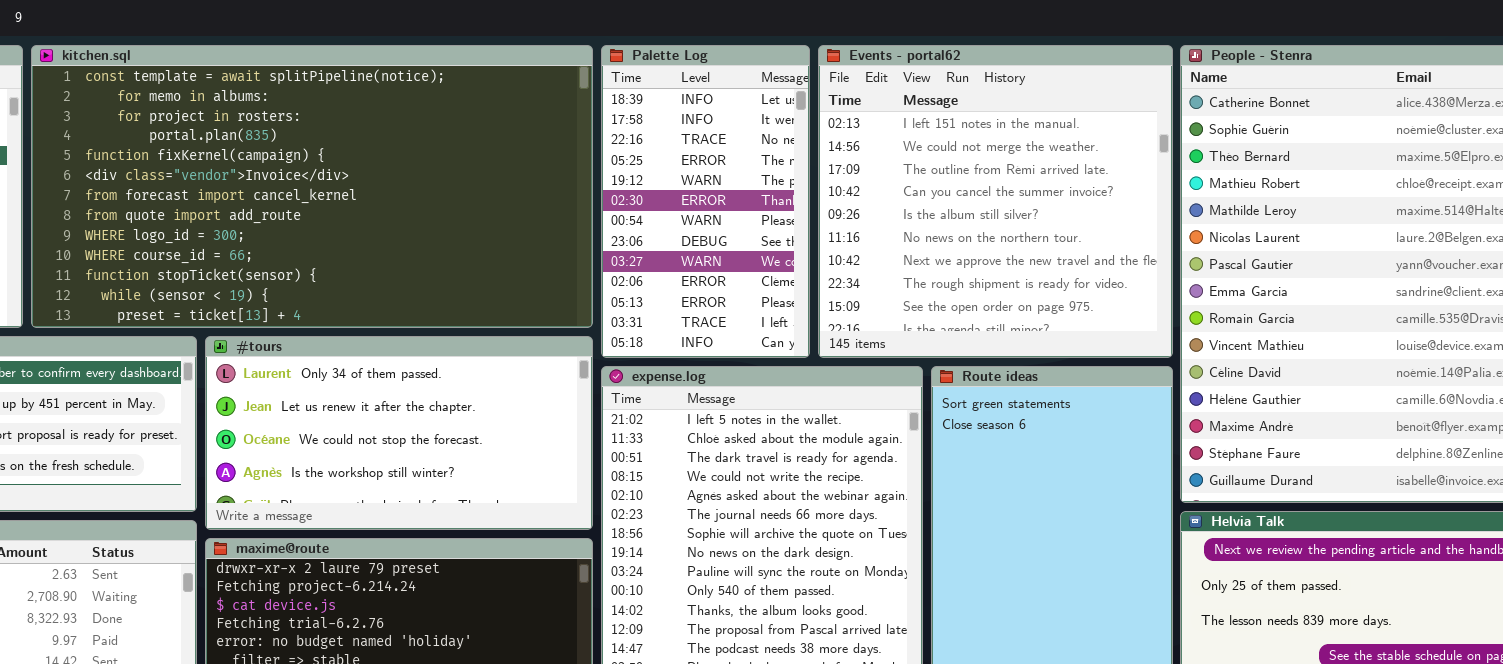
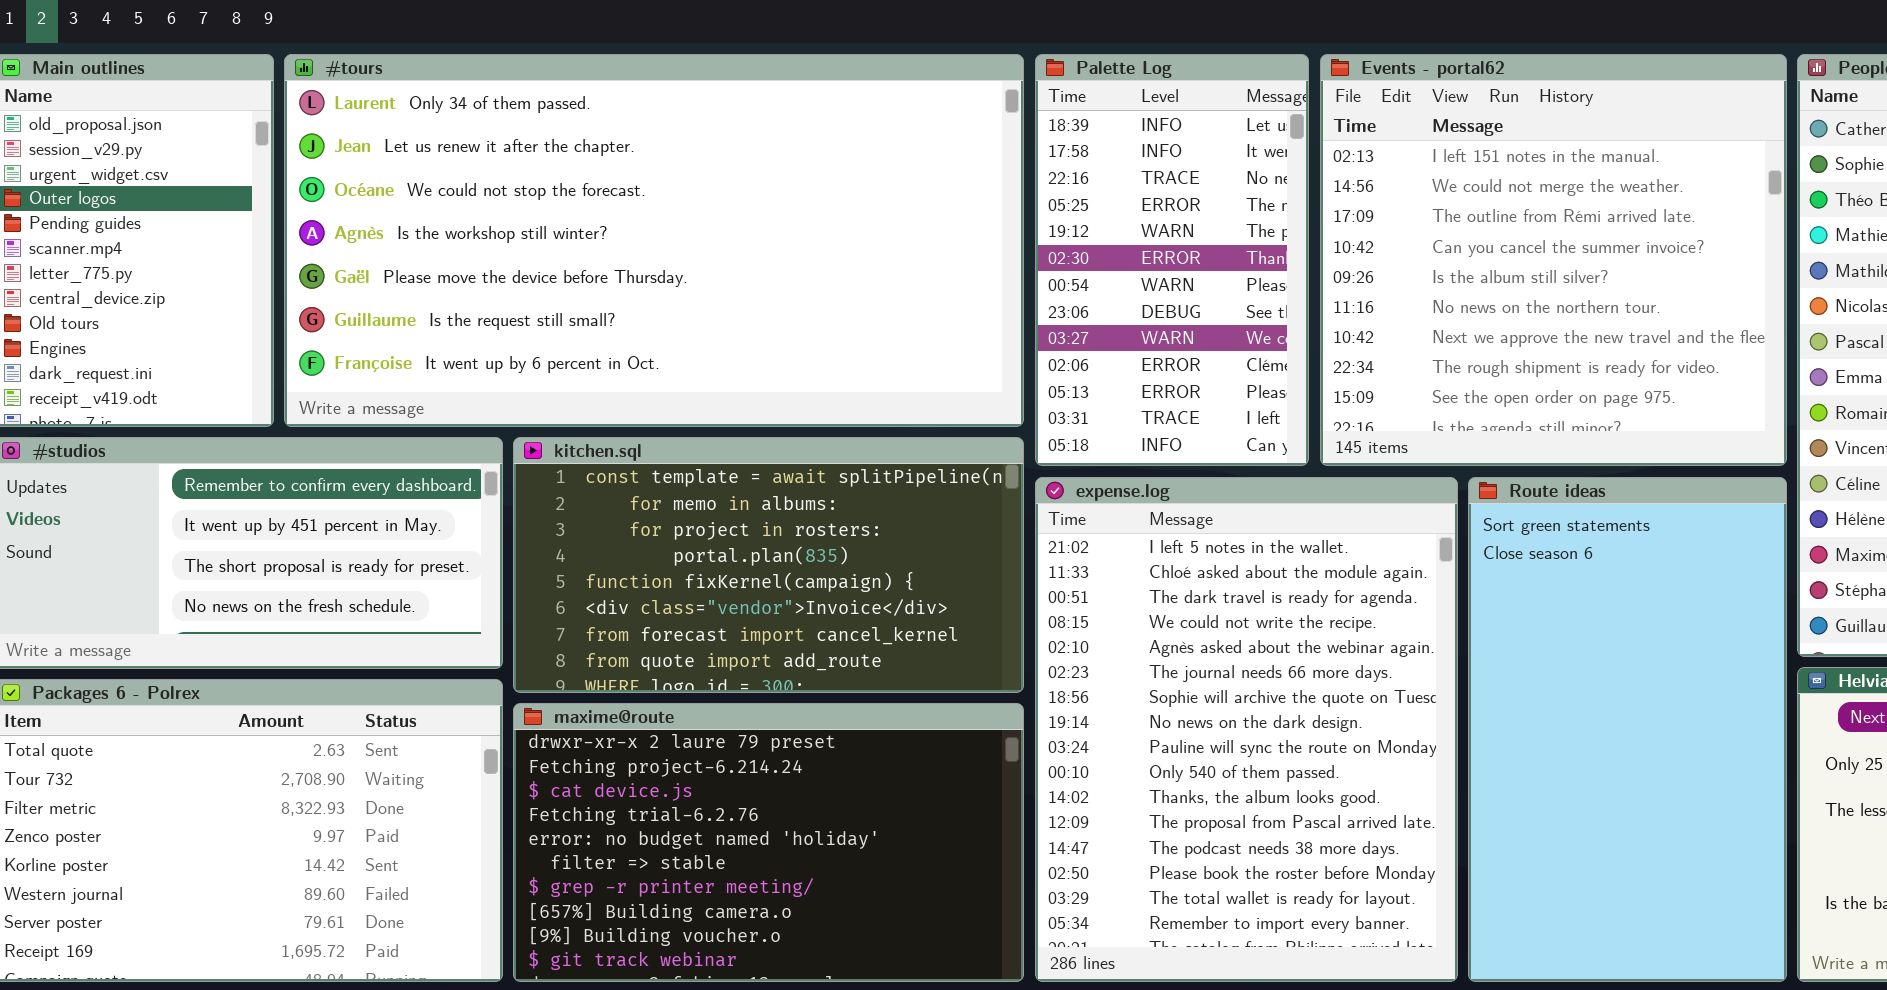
kitchen.sql: [31,45,593,328] -> [513,437,1024,693], moved, resized
#tours: [205,336,593,530] -> [284,54,1024,427], moved, resized

